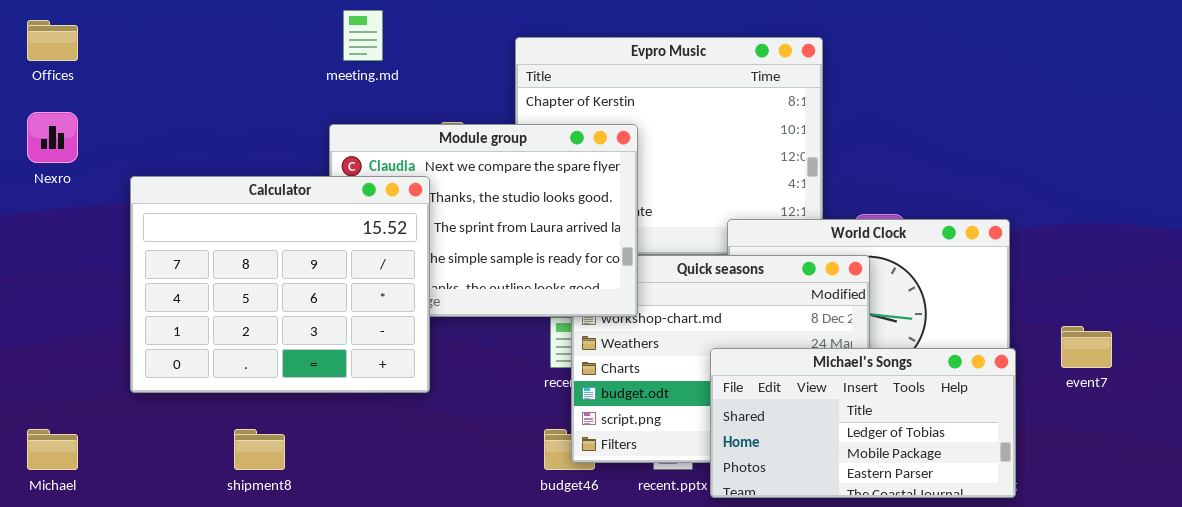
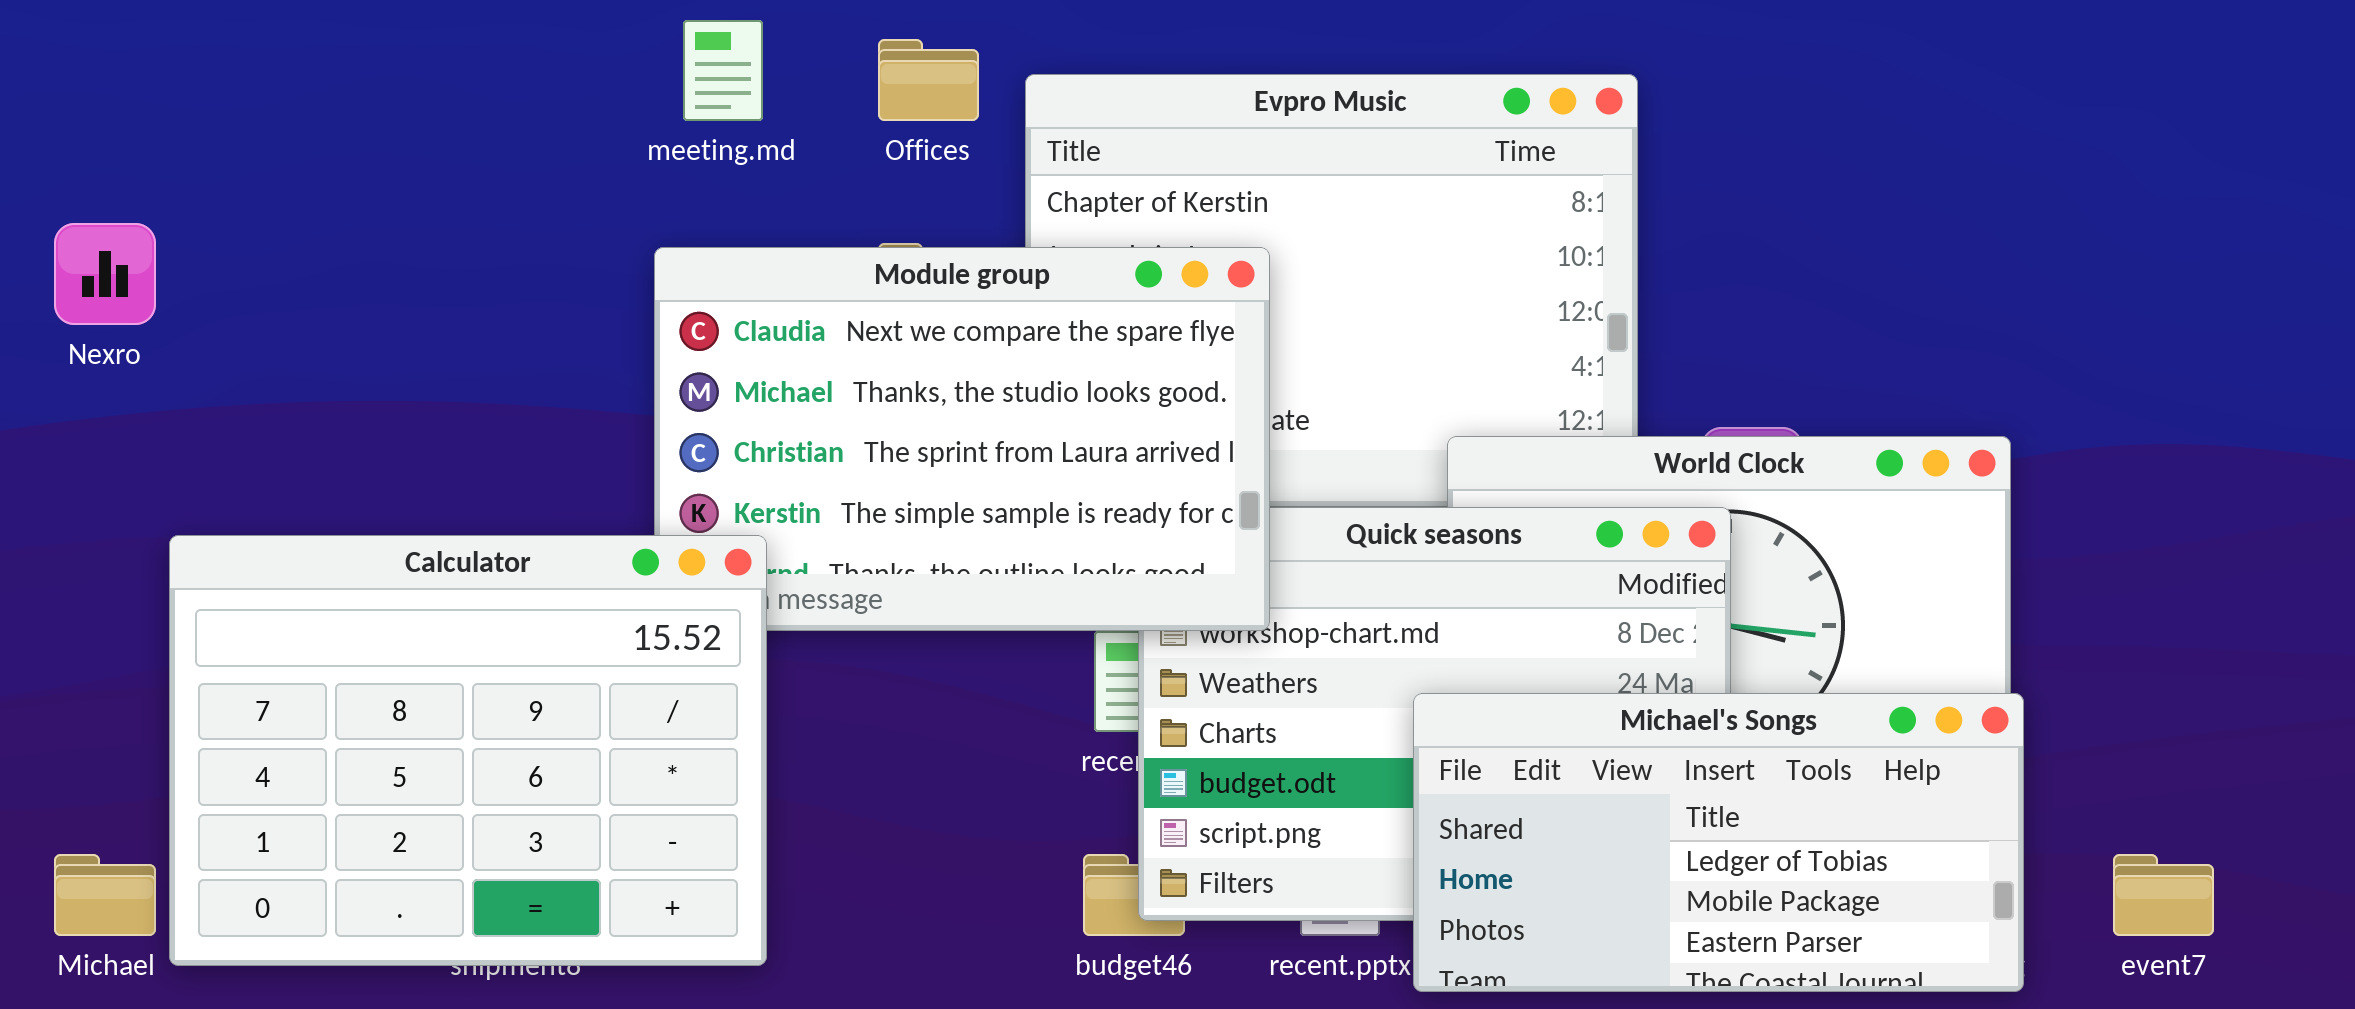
Offices: [27,20,78,61] -> [878,39,979,121], moved
Calculator: [130,176,430,393] -> [169,535,767,966], moved
event7: [1061,326,1112,368] -> [2113,854,2214,936], moved

